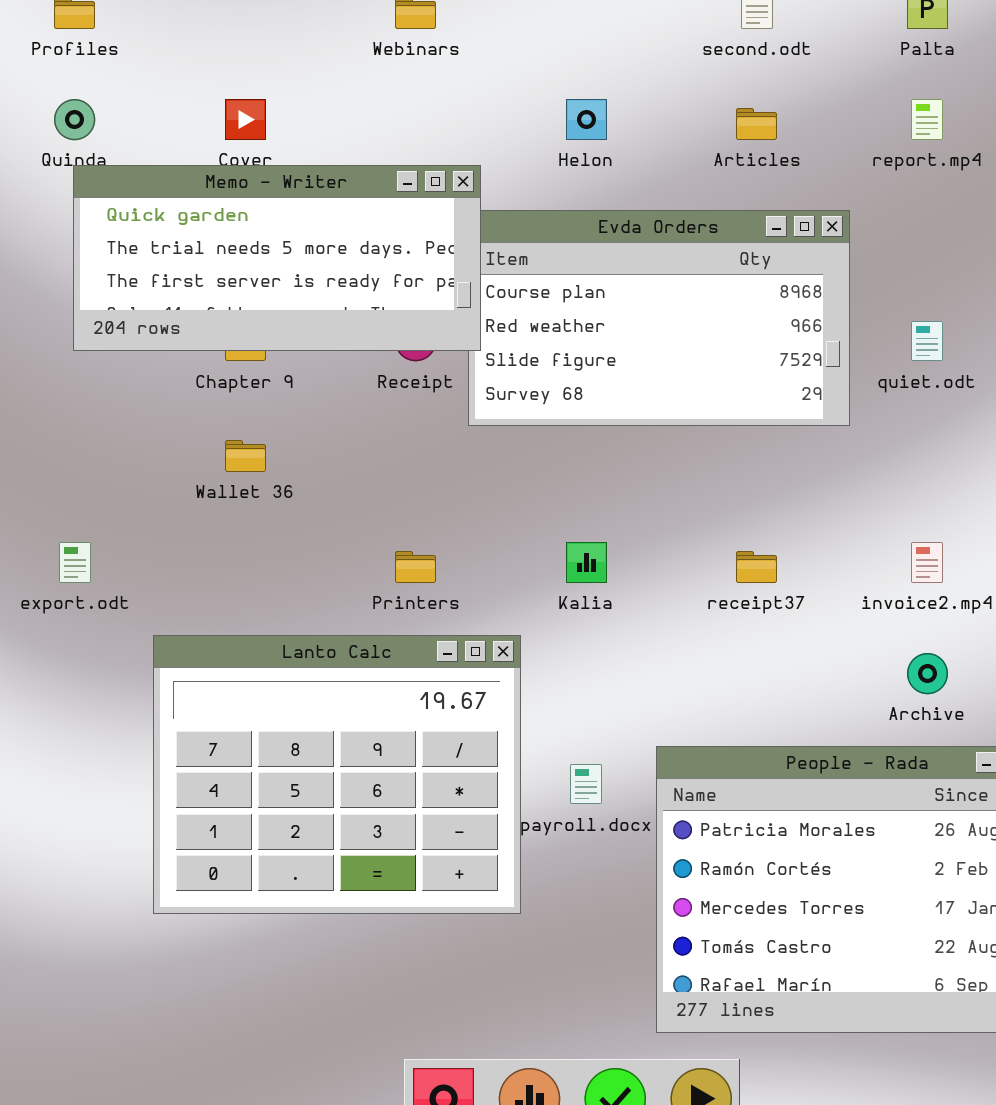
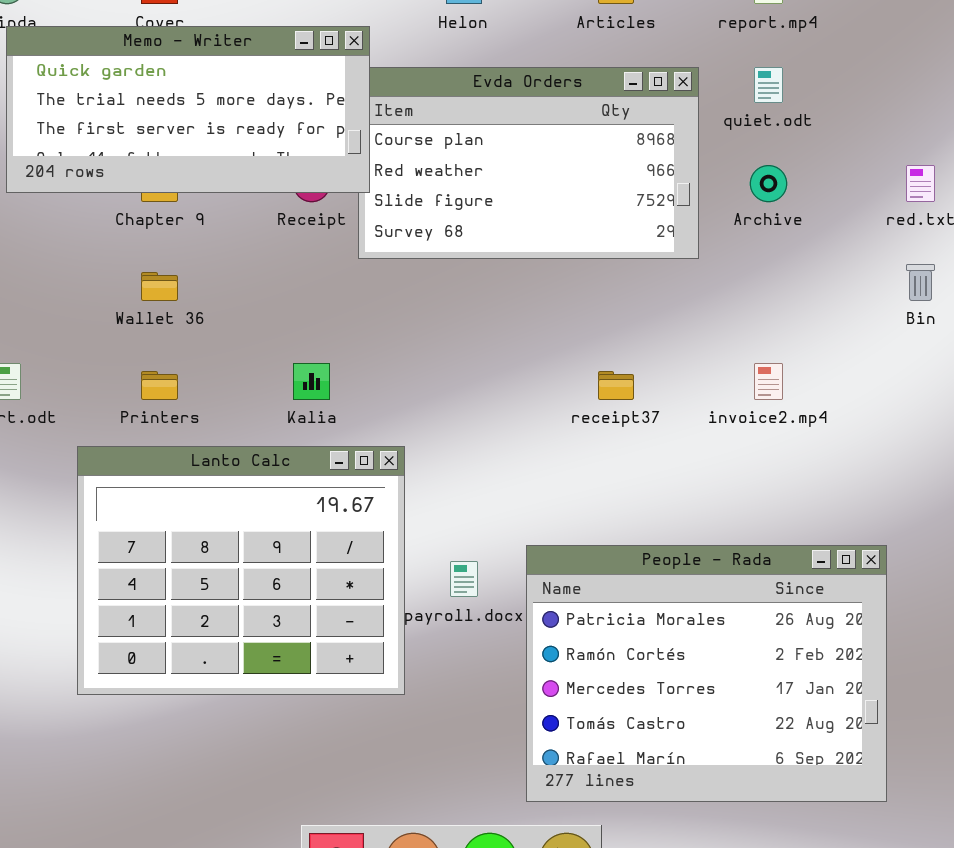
quiet.odt: [911,321,943,361] -> [754,67,783,103], moved
Kalia: [566,542,607,583] -> [293,363,330,400], moved
Printers: [395,551,436,583] -> [141,371,178,400], moved
Archive: [907,653,948,694] -> [750,165,787,202], moved

